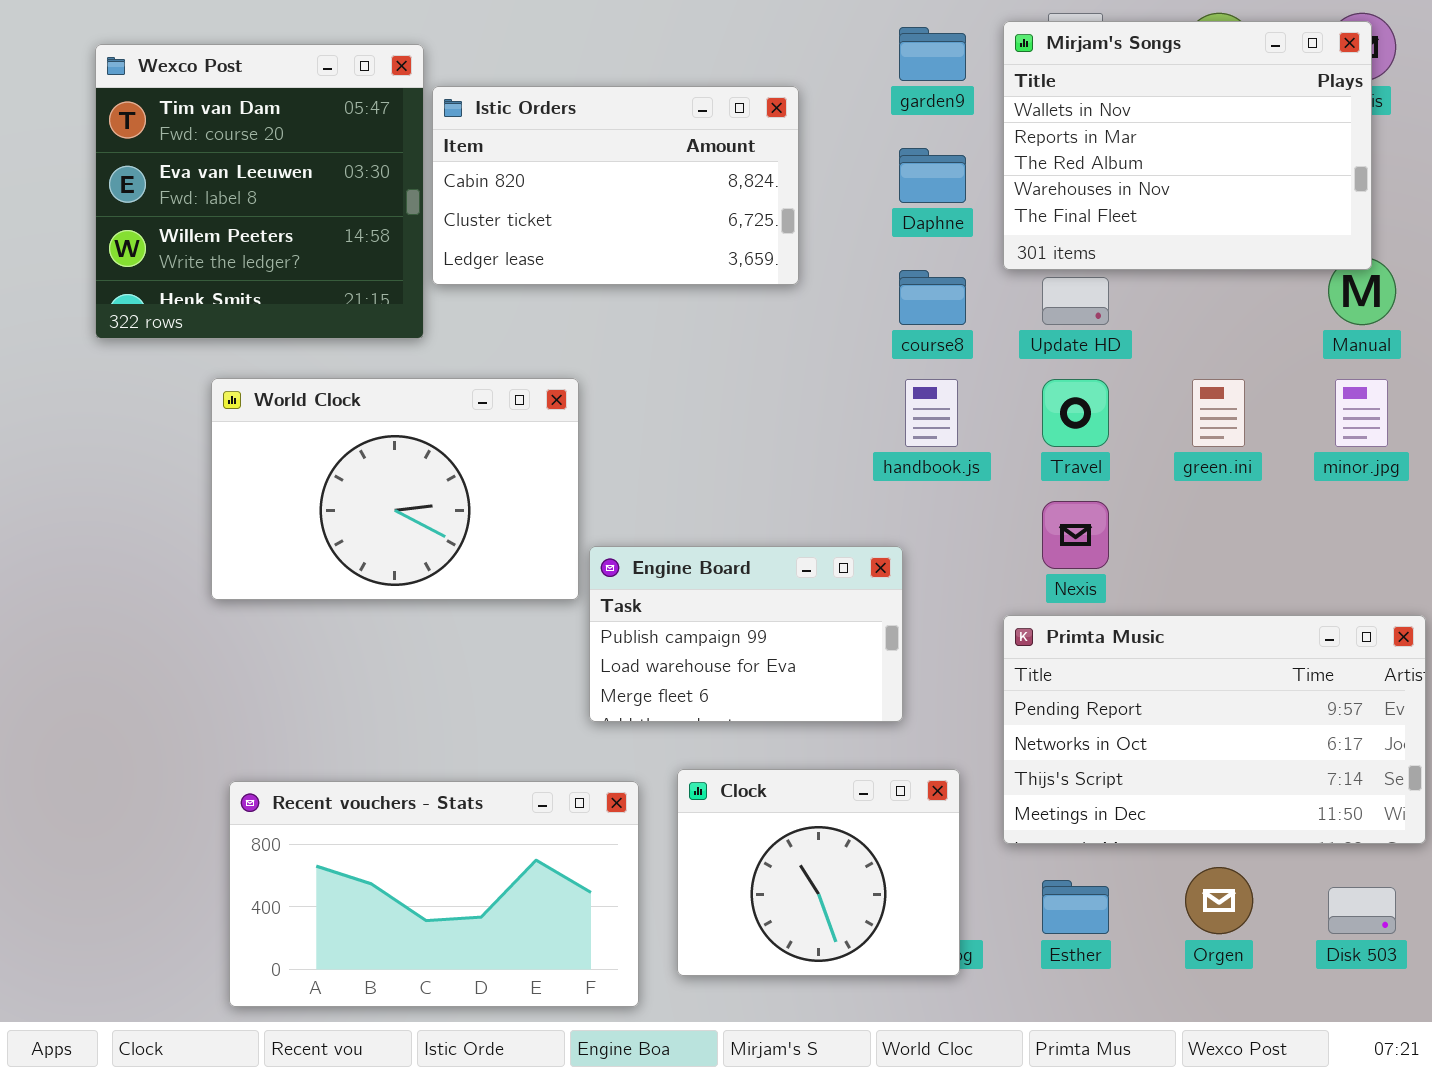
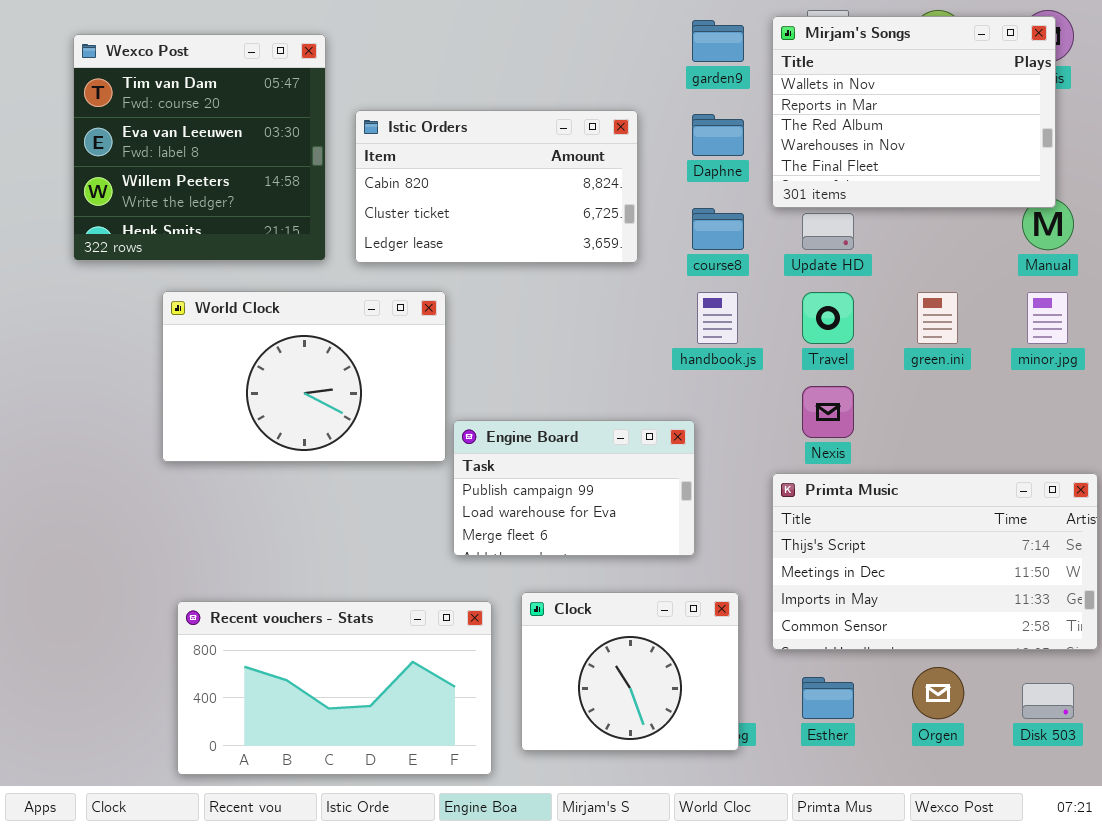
Istic Orders: [432,86,799,285] -> [355,110,638,263], moved
Primta Music: [1003,615,1426,844] -> [772,473,1098,650], scrolled down 2 rows

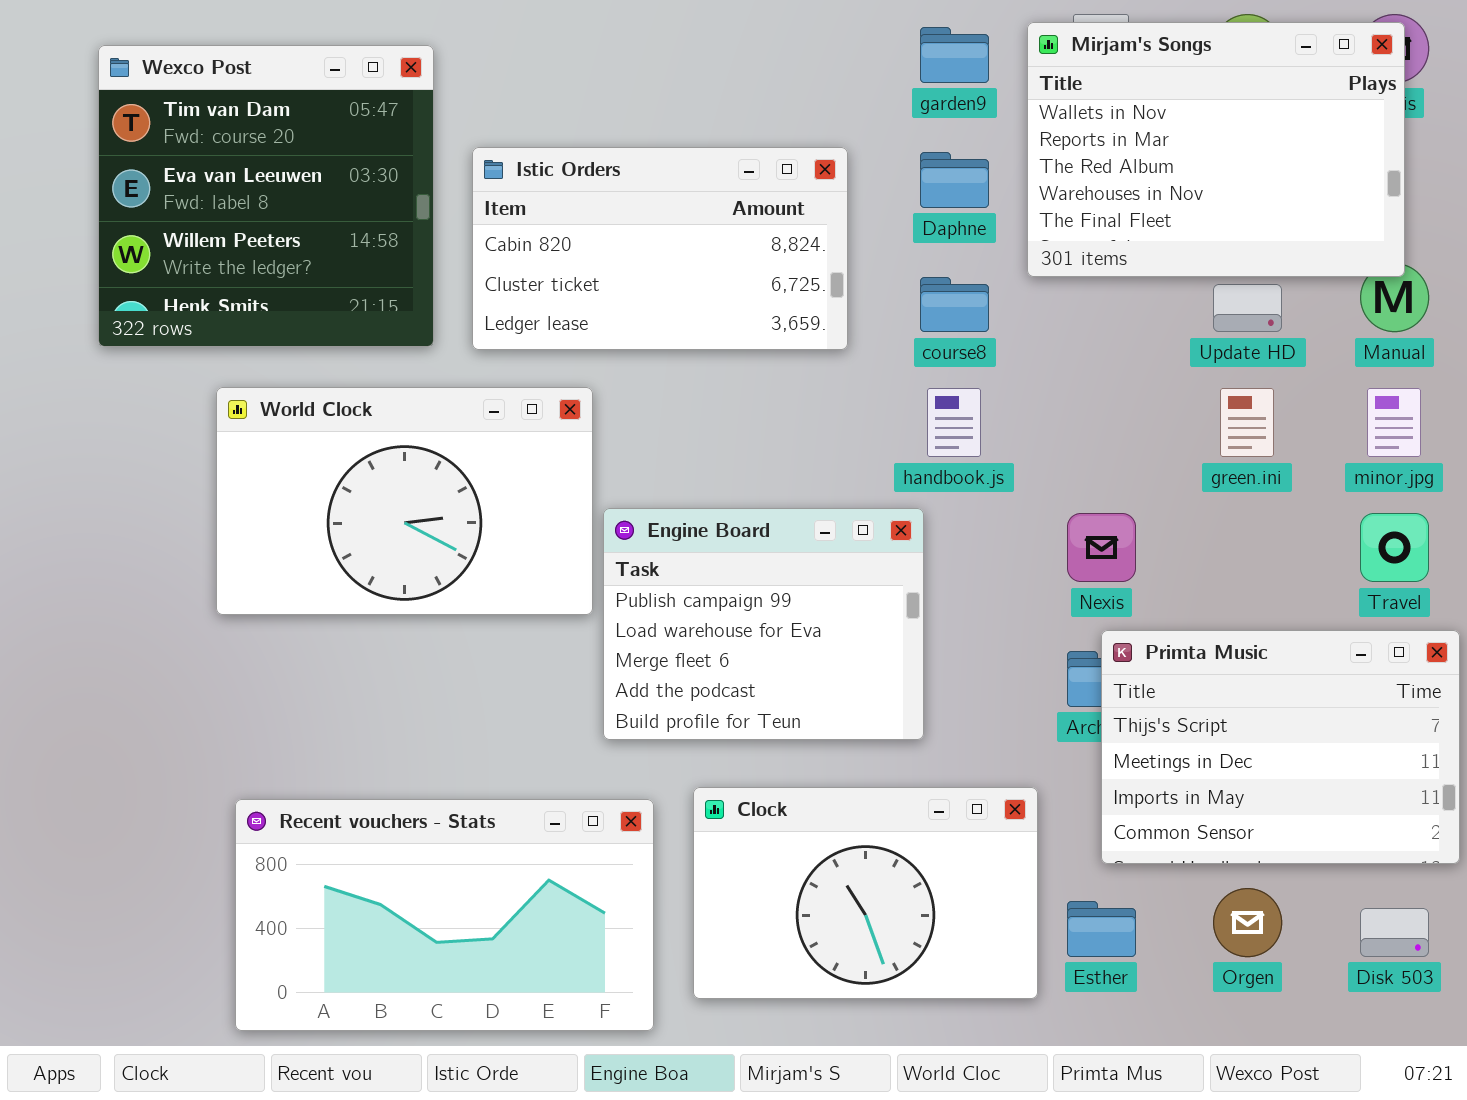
Update HD: [802,213,854,250] -> [1213,284,1282,332], moved
Travel: [802,292,854,344] -> [1360,513,1429,582], moved
Engine Board: [453,420,695,556] -> [603,508,924,740], resized
Primta Music: [772,473,1098,650] -> [1101,630,1460,864], resized
Clock: [521,592,739,751] -> [693,787,1038,999], resized

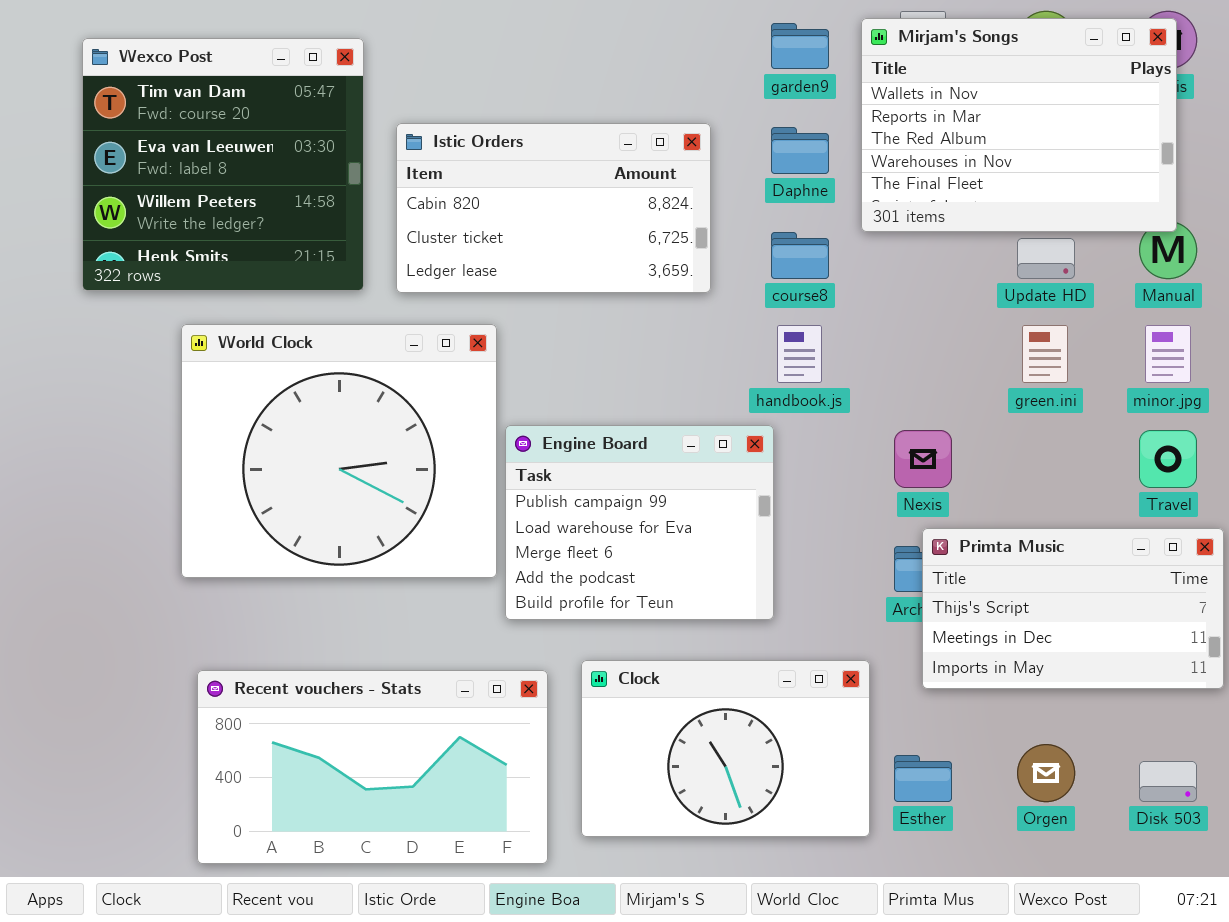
World Clock: [216,387,593,615] -> [181,324,497,578], resized
Primta Music: [1101,630,1460,864] -> [922,528,1224,689], resized

